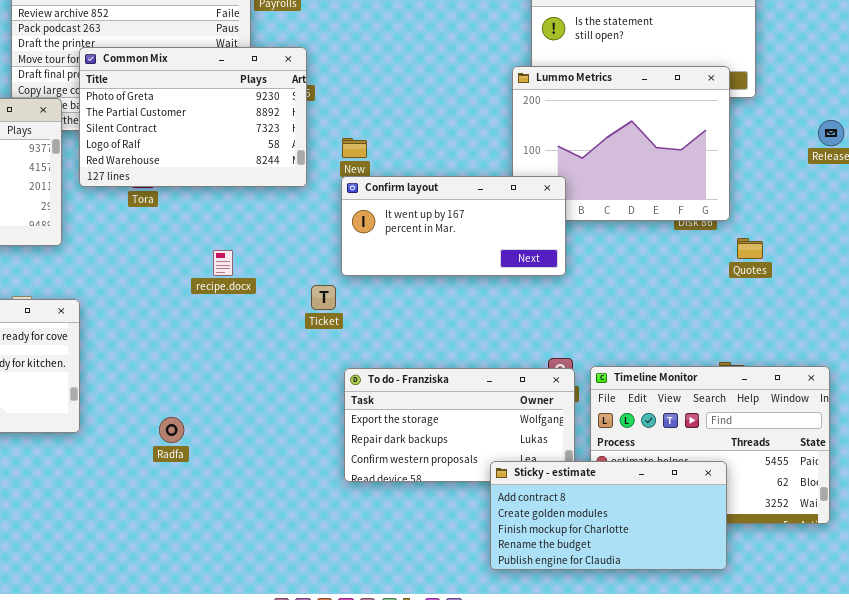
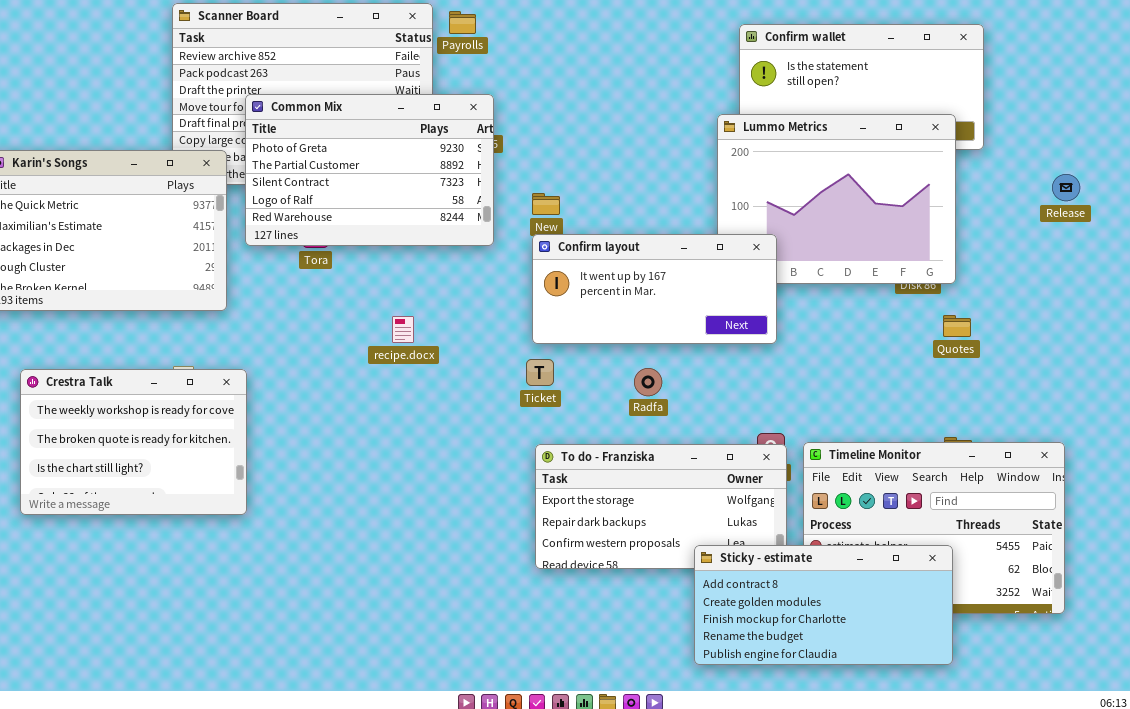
Quotes: [737,238,763,259] -> [943,315,971,337], moved
Ticket: [311,285,336,310] -> [526,359,554,386], moved
Radfa: [159,417,184,443] -> [634,368,662,396], moved

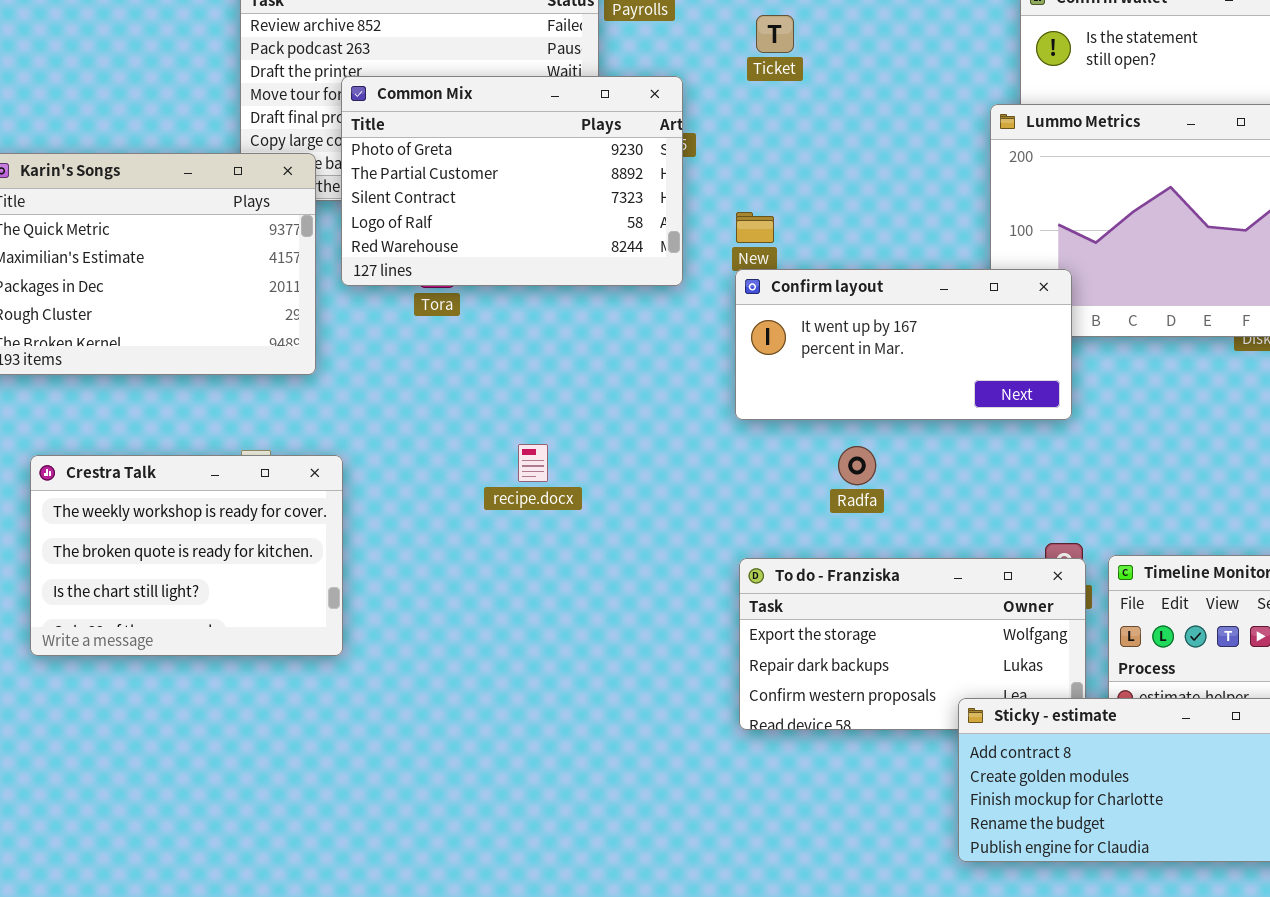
recipe.docx: [392,316,414,343] -> [518,444,548,482], moved
Ticket: [526,359,554,386] -> [756,15,794,53], moved
Radfa: [634,368,662,396] -> [838,446,876,485], moved

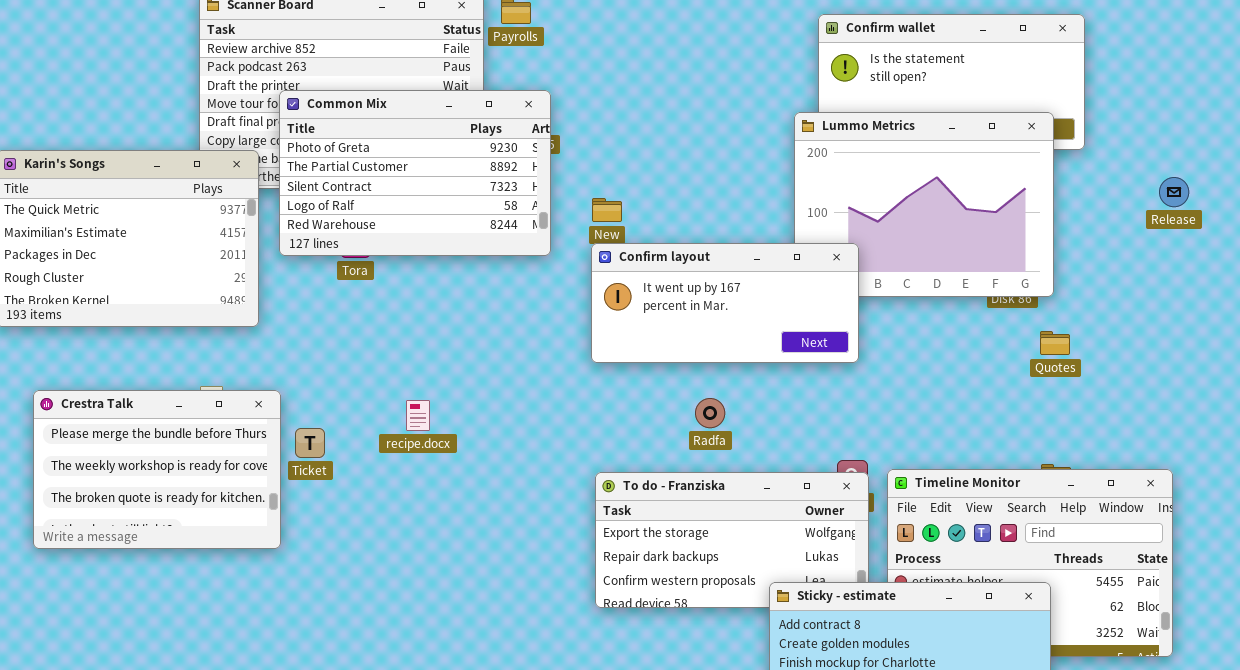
Ticket: [756,15,794,53] -> [295,428,325,458], moved
recipe.docx: [518,444,548,482] -> [406,400,430,431], moved
Radfa: [838,446,876,485] -> [695,398,725,428], moved
Crestra Talk: [30,455,343,656] -> [33,390,281,549], scrolled up 1 row

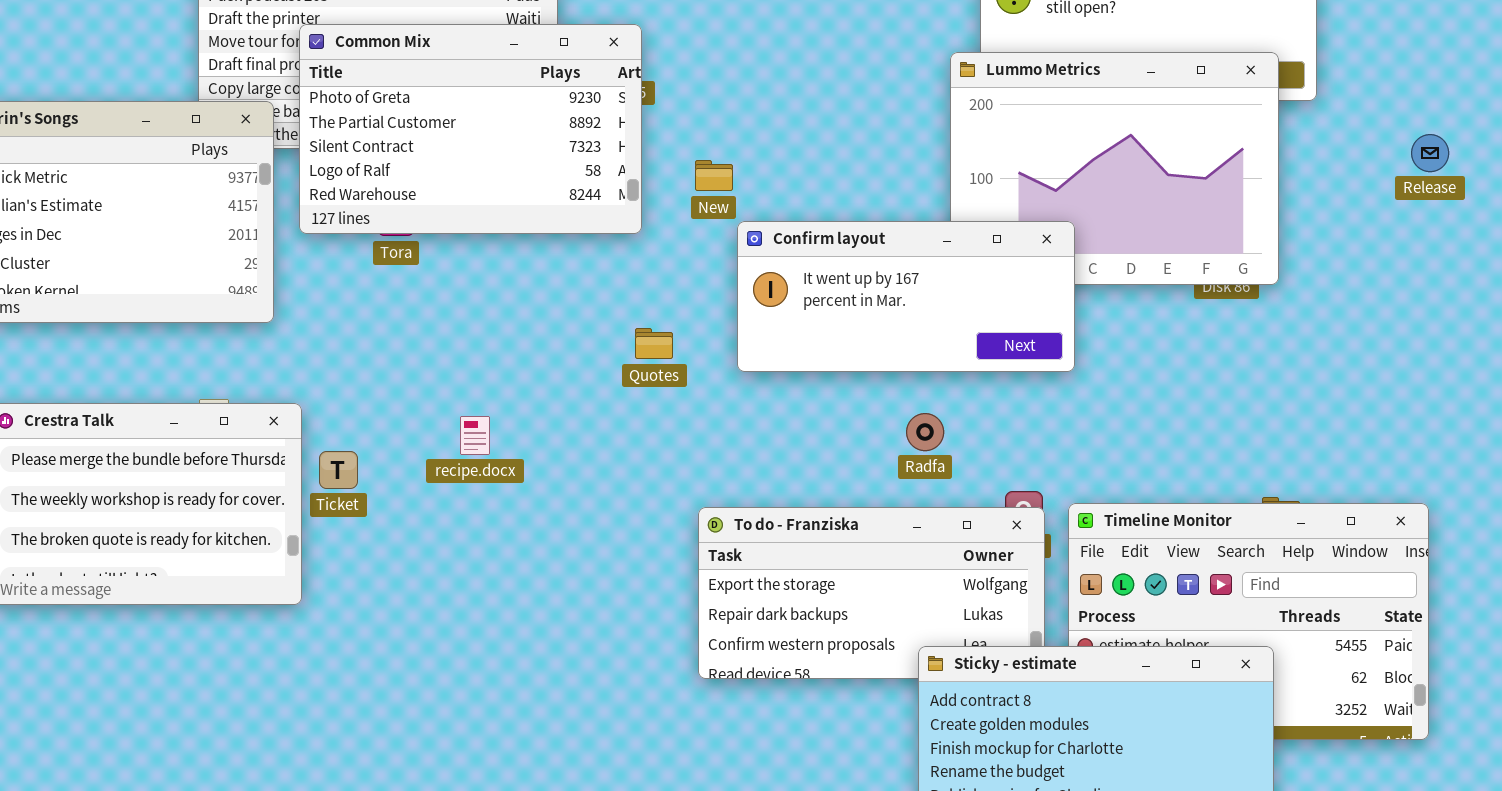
Confirm layout: [591,243,859,363] -> [737,221,1075,372], moved
Quotes: [1040,331,1070,355] -> [635,328,673,359], moved
Radfa: [695,398,725,428] -> [906,413,944,451], moved

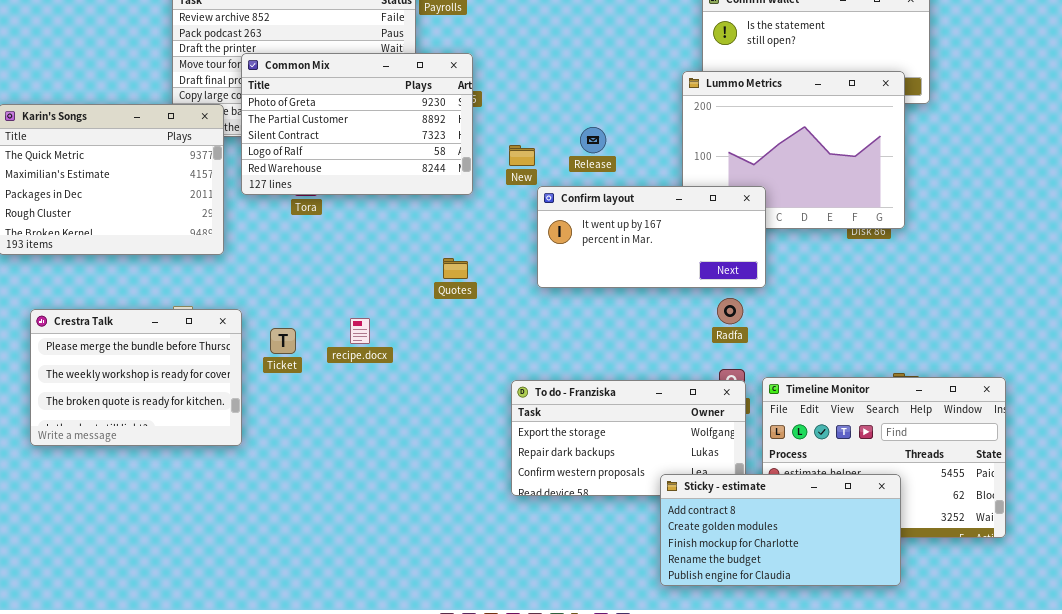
Release: [1411,134,1449,172] -> [580,127,606,153], moved
Quotes: [635,328,673,359] -> [443,258,468,279], moved
Radfa: [906,413,944,451] -> [717,298,743,324], moved
Ticket: [319,451,358,489] -> [270,328,296,354], moved

